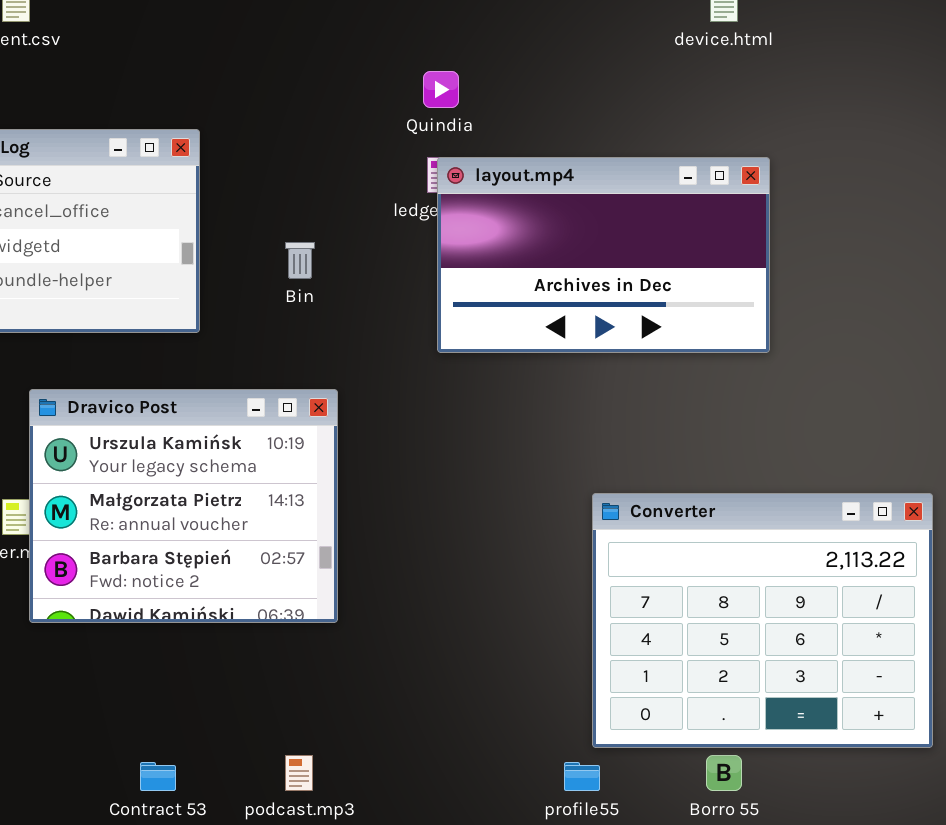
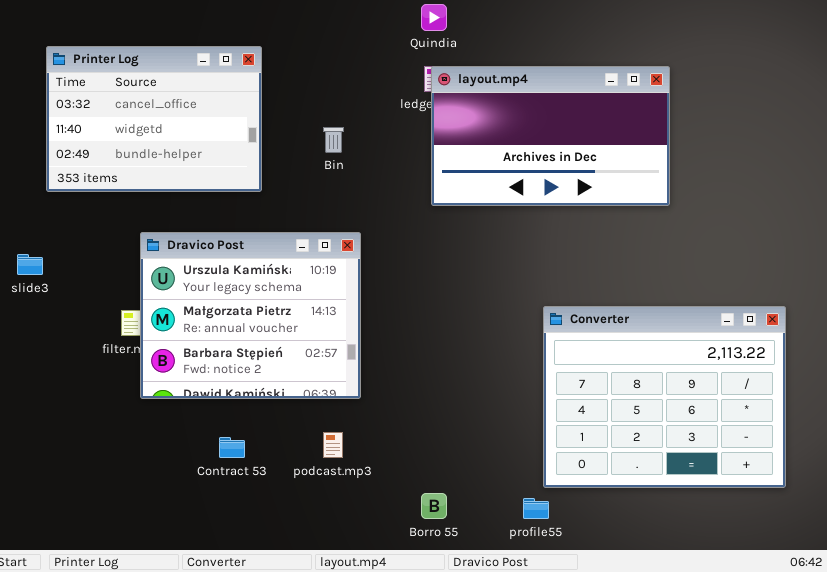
podcast.mp3: [285,755,313,791] -> [323,432,343,458], moved
Borro 55: [706,755,742,791] -> [421,493,447,519], moved
Contract 53: [140,762,176,791] -> [219,437,245,458], moved

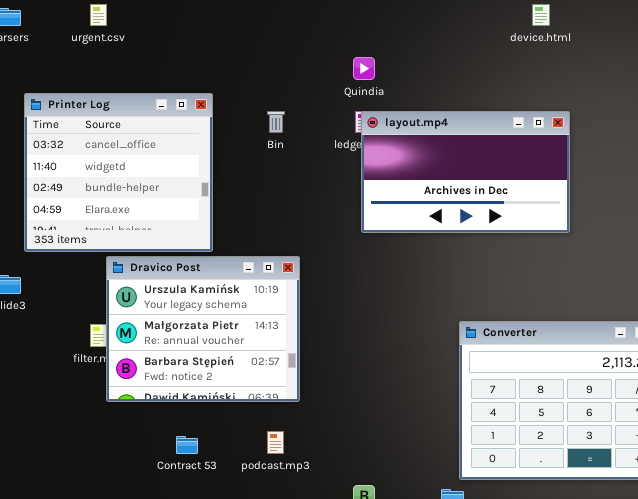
Printer Log: [46,46,262,192] -> [24,93,213,252], resized
Bin: [323,127,344,153] -> [267,111,285,133], moved

